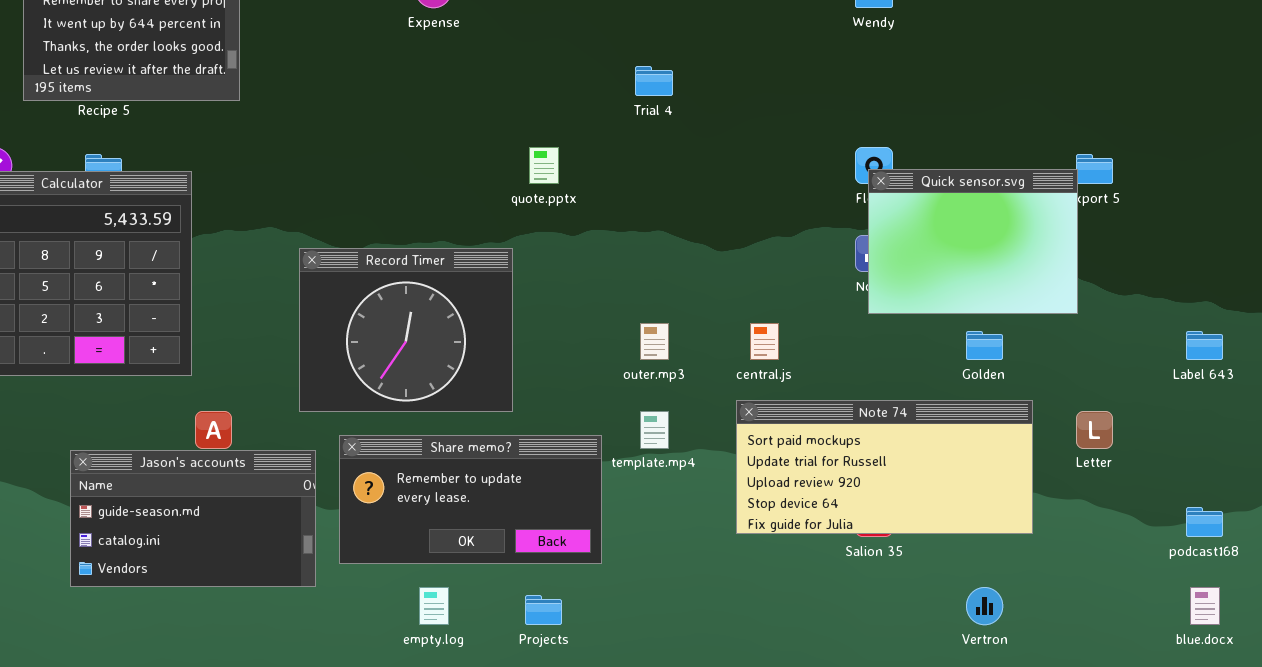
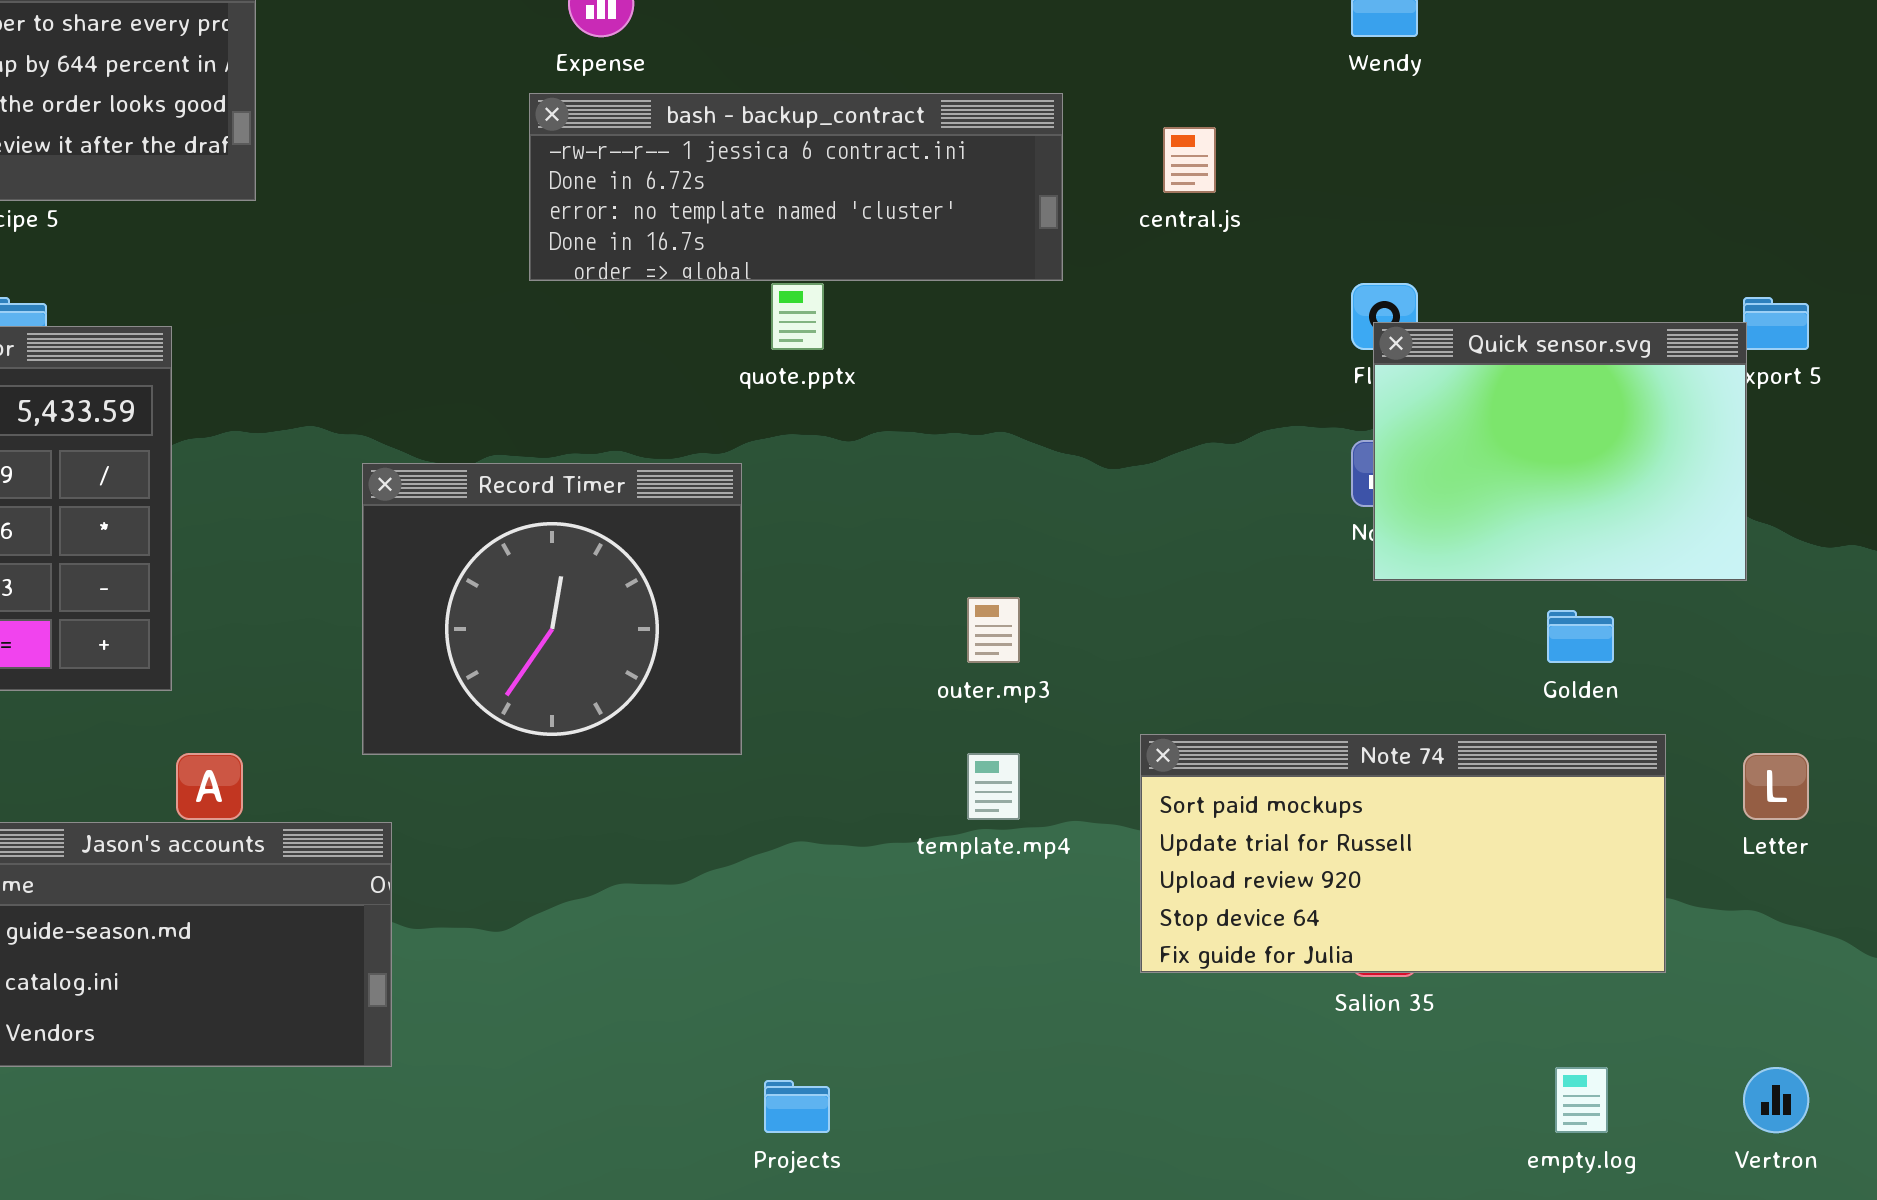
bash - backup_contract: none -> [529,93,1063,281], opened
central.js: [750,323,779,360] -> [1163,127,1216,193], moved
Share memo?: [339,435,602,564] -> none, closed
empty.log: [419,587,449,625] -> [1555,1067,1608,1133], moved
Vertron: [966,587,1003,625] -> [1743,1067,1809,1133], moved

